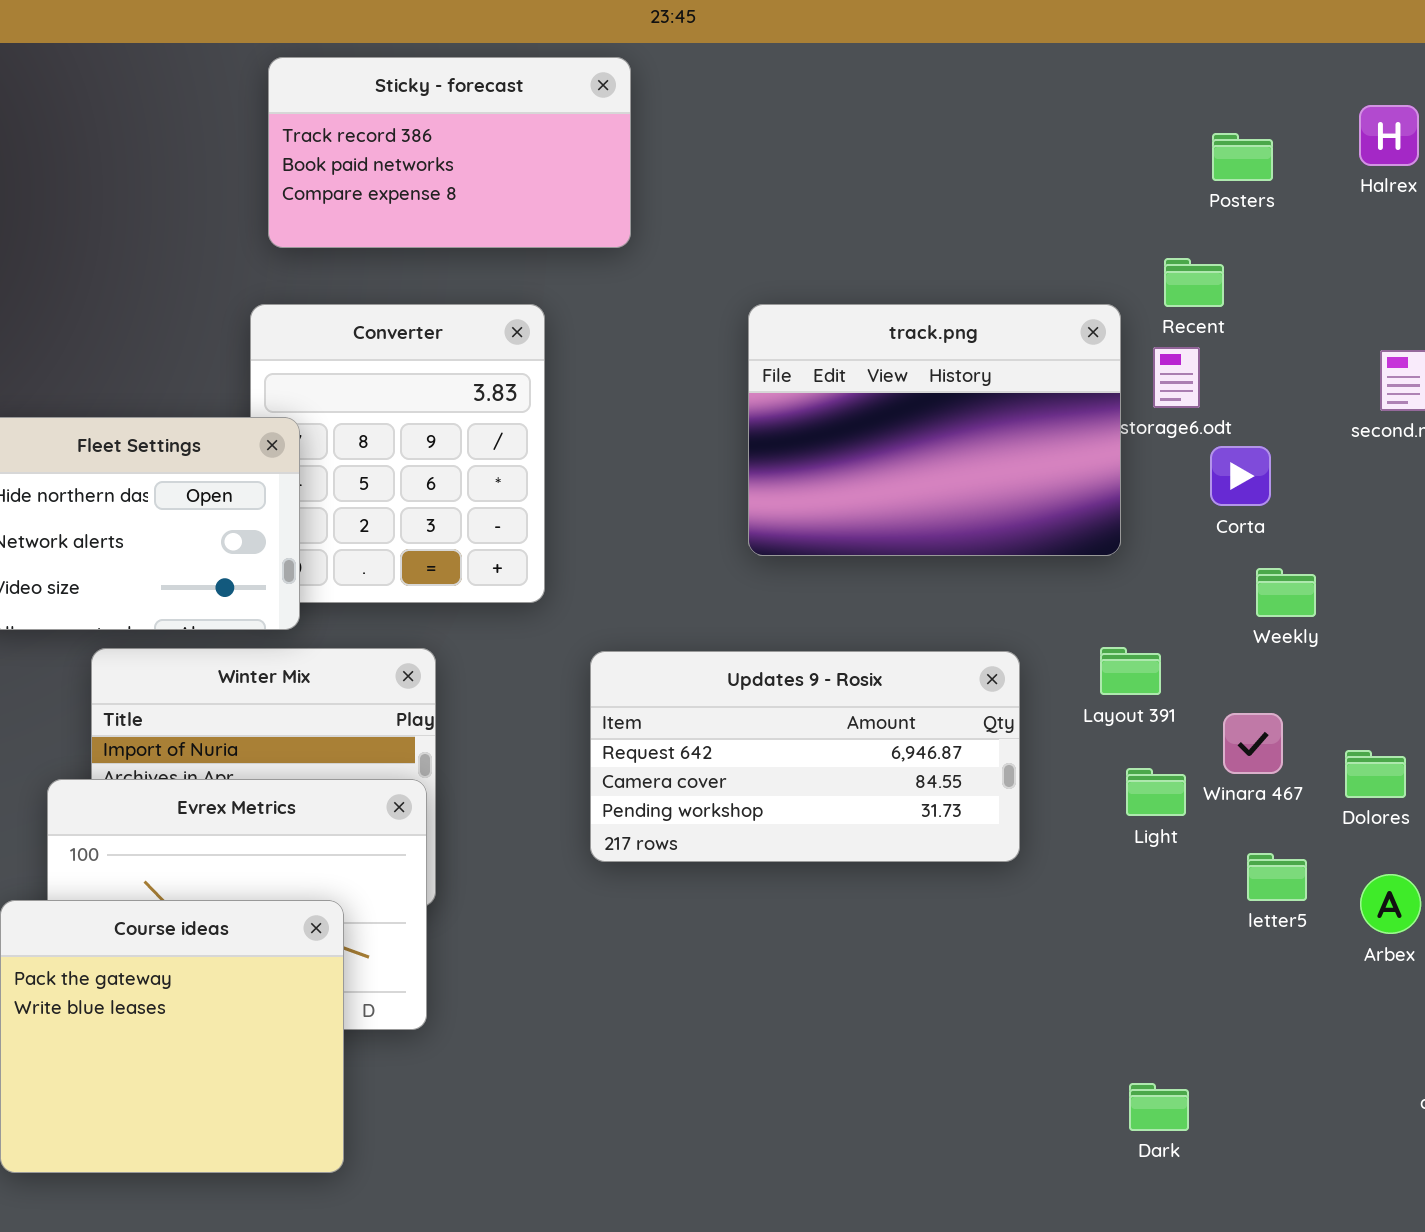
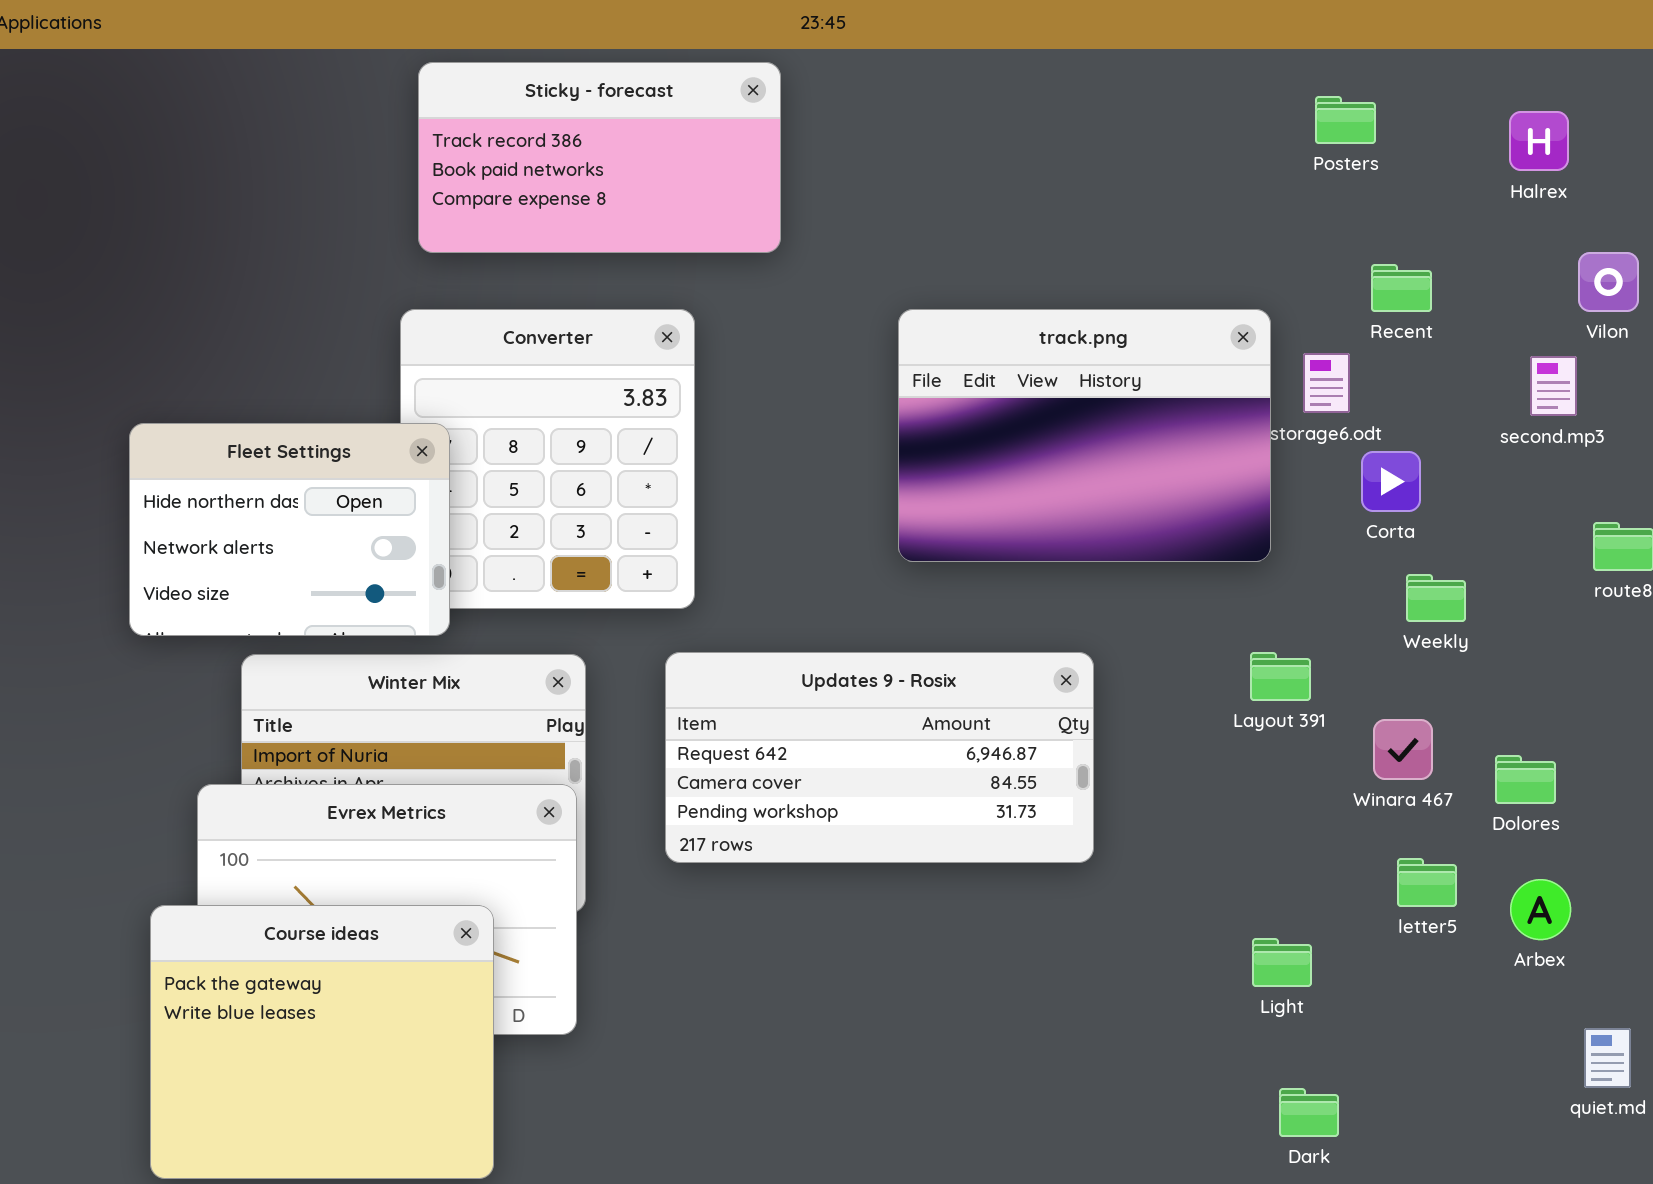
Posters: [1212,133,1273,181] -> [1315,96,1376,144], moved
Recent: [1164,258,1224,307] -> [1371,264,1432,312], moved
Updates 9 - Rosix: [590,651,1020,862] -> [665,652,1094,863], moved
Light: [1126,768,1186,816] -> [1252,938,1312,987], moved

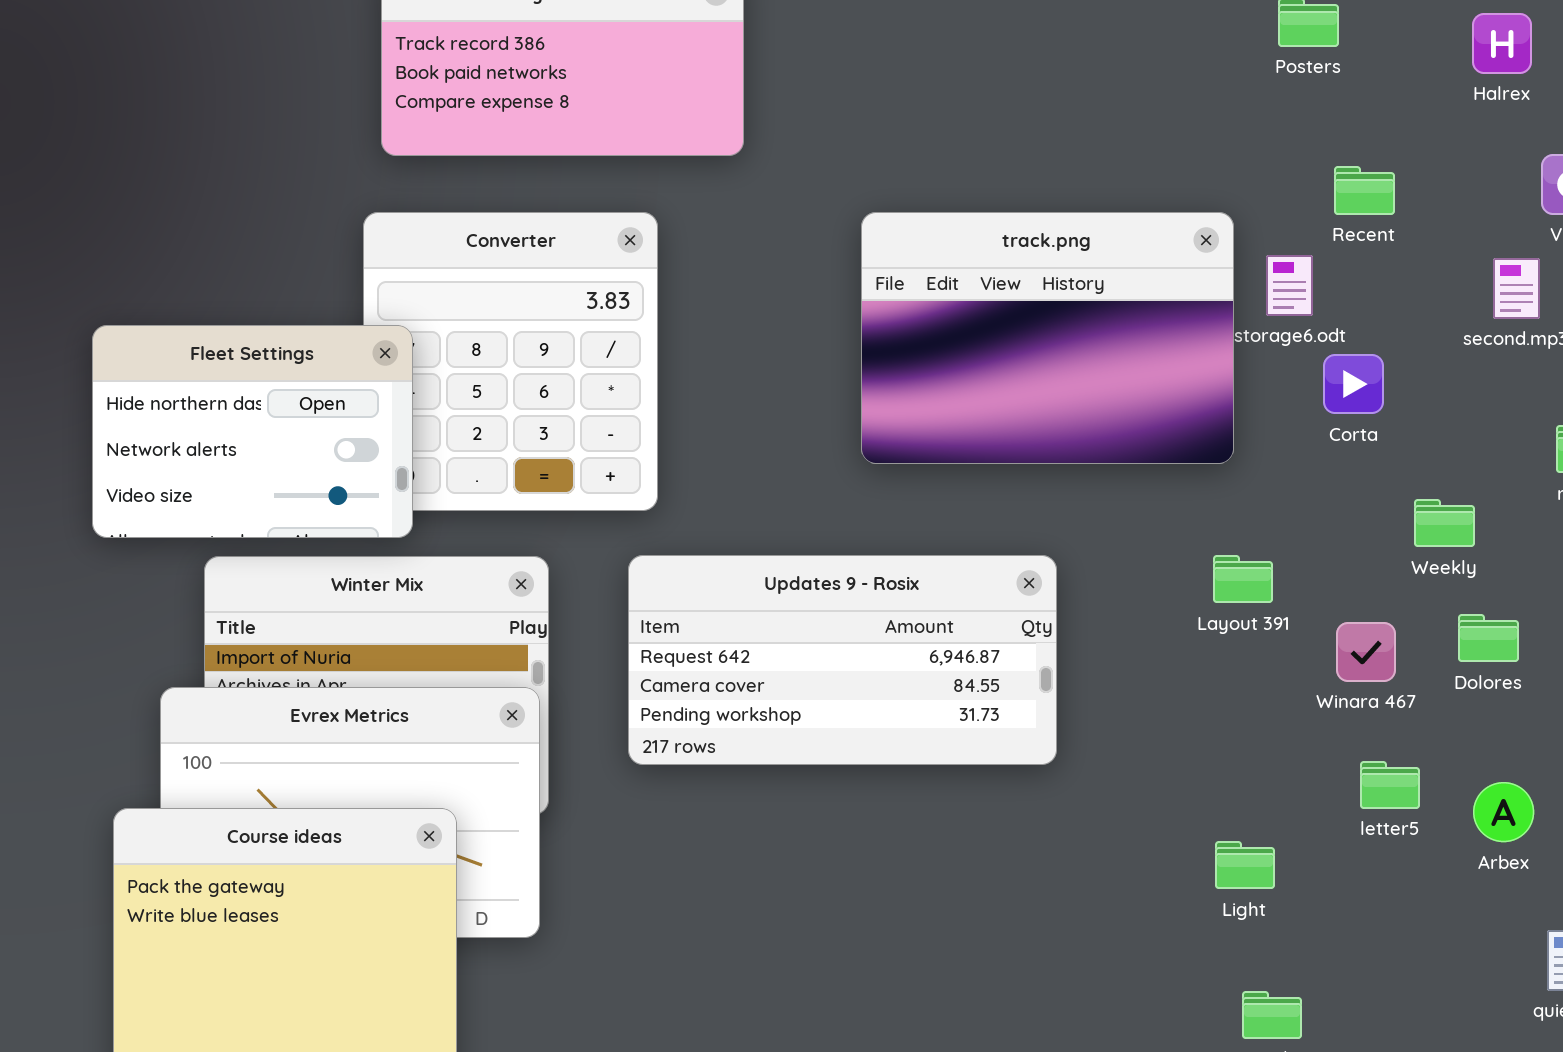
Weekly: [1406,574,1466,622] -> [1414,499,1475,547], moved
Dolores: [1495,755,1556,804] -> [1458,614,1519,662], moved

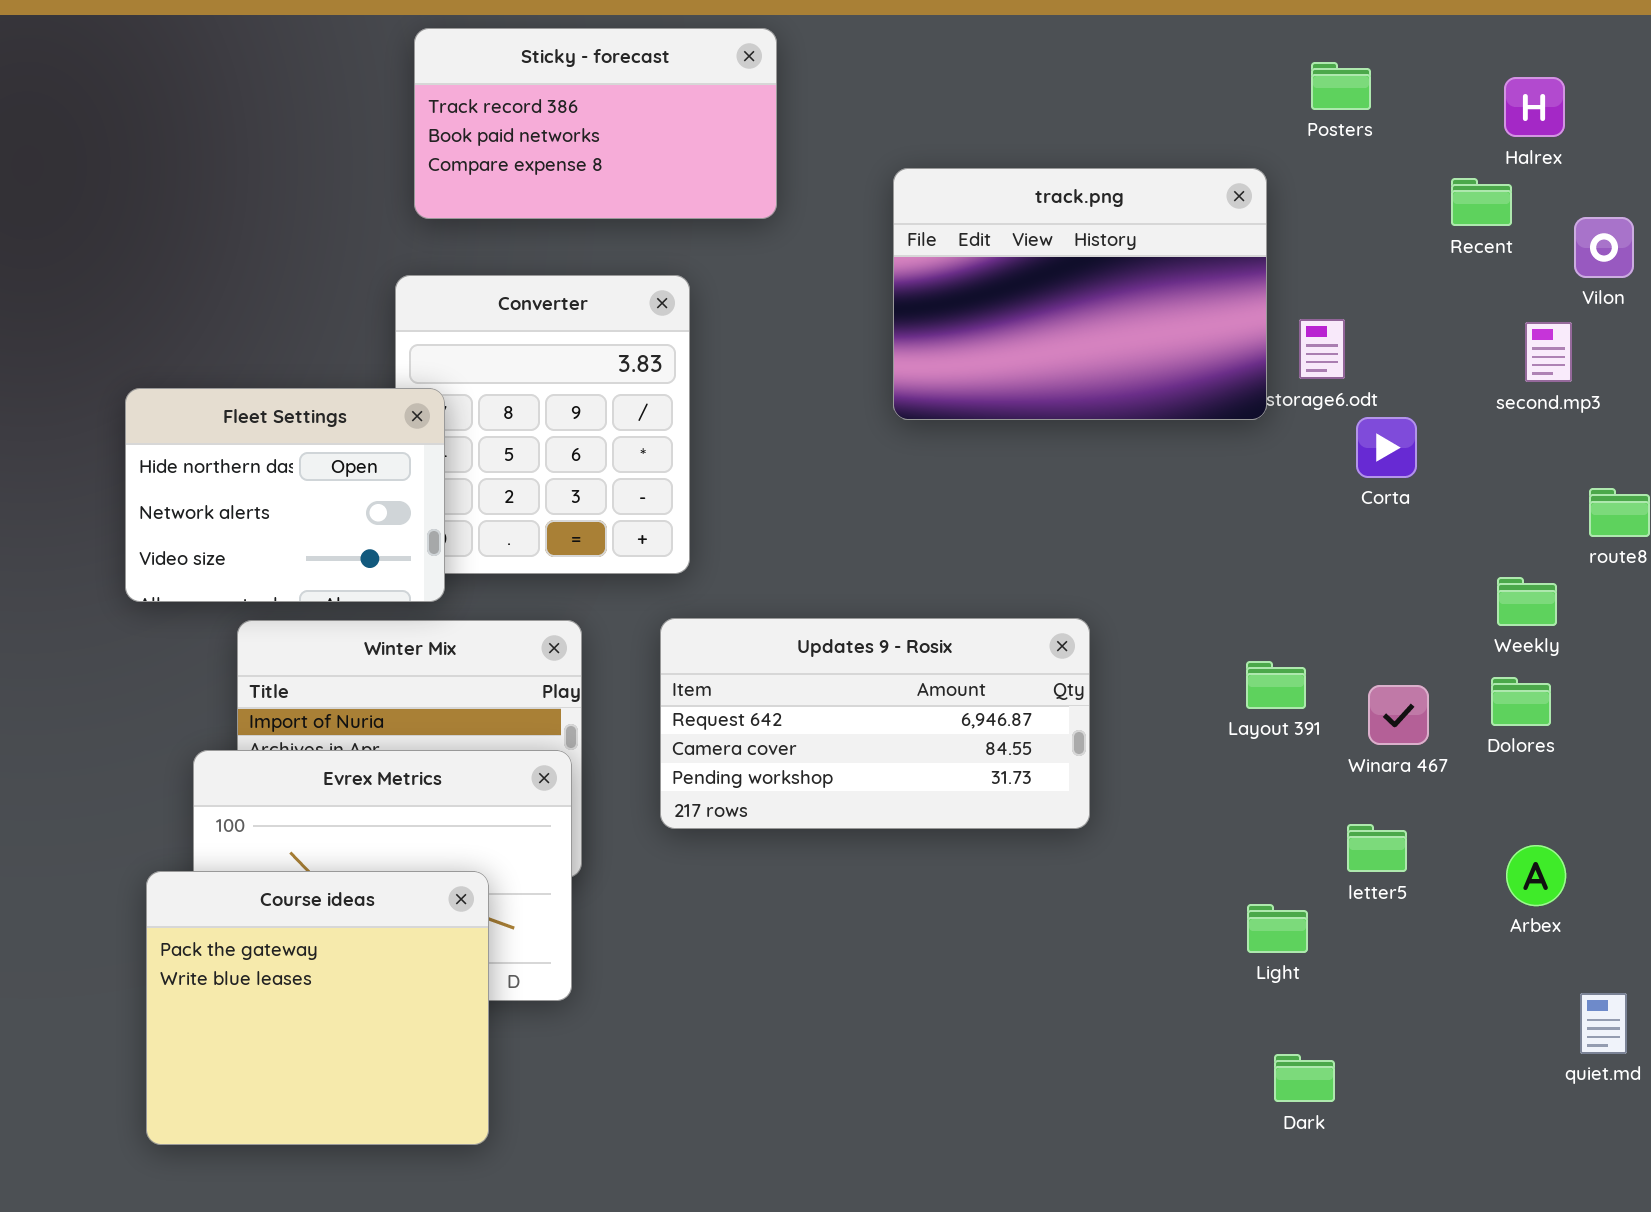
Recent: [1334,166,1395,215] -> [1451,178,1512,226], moved
track.png: [861,212,1234,464] -> [893,168,1267,420], moved
Weekly: [1414,499,1475,547] -> [1497,577,1557,626], moved
Layout 391: [1213,555,1273,603] -> [1246,661,1306,709], moved
letter5: [1360,761,1420,809] -> [1347,824,1407,872], moved

